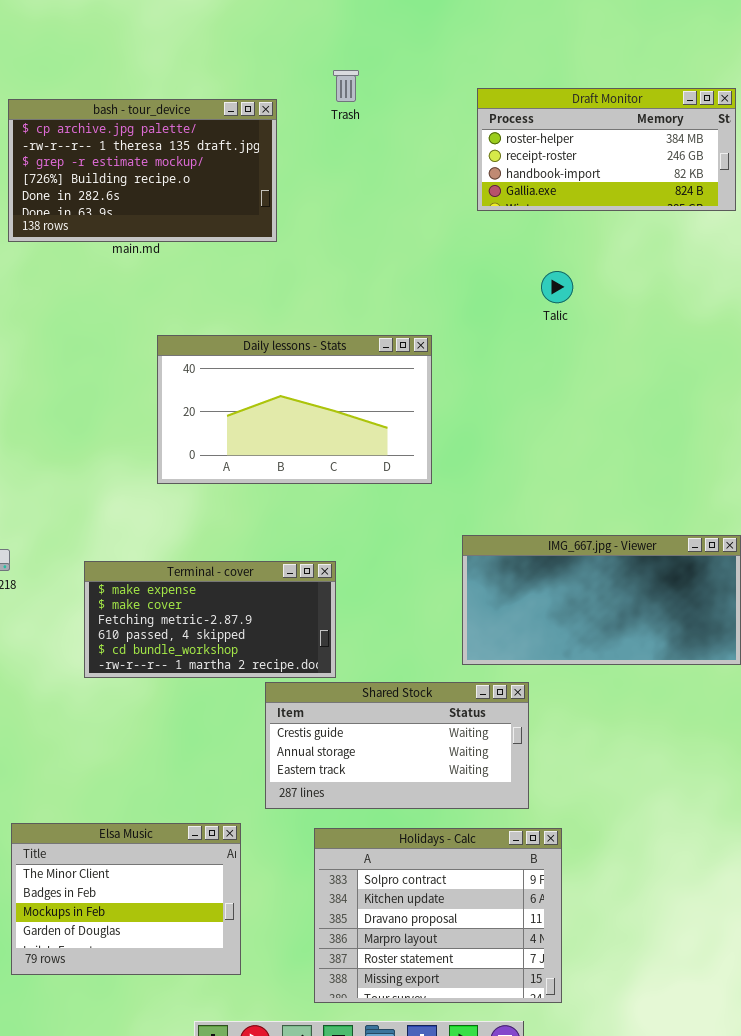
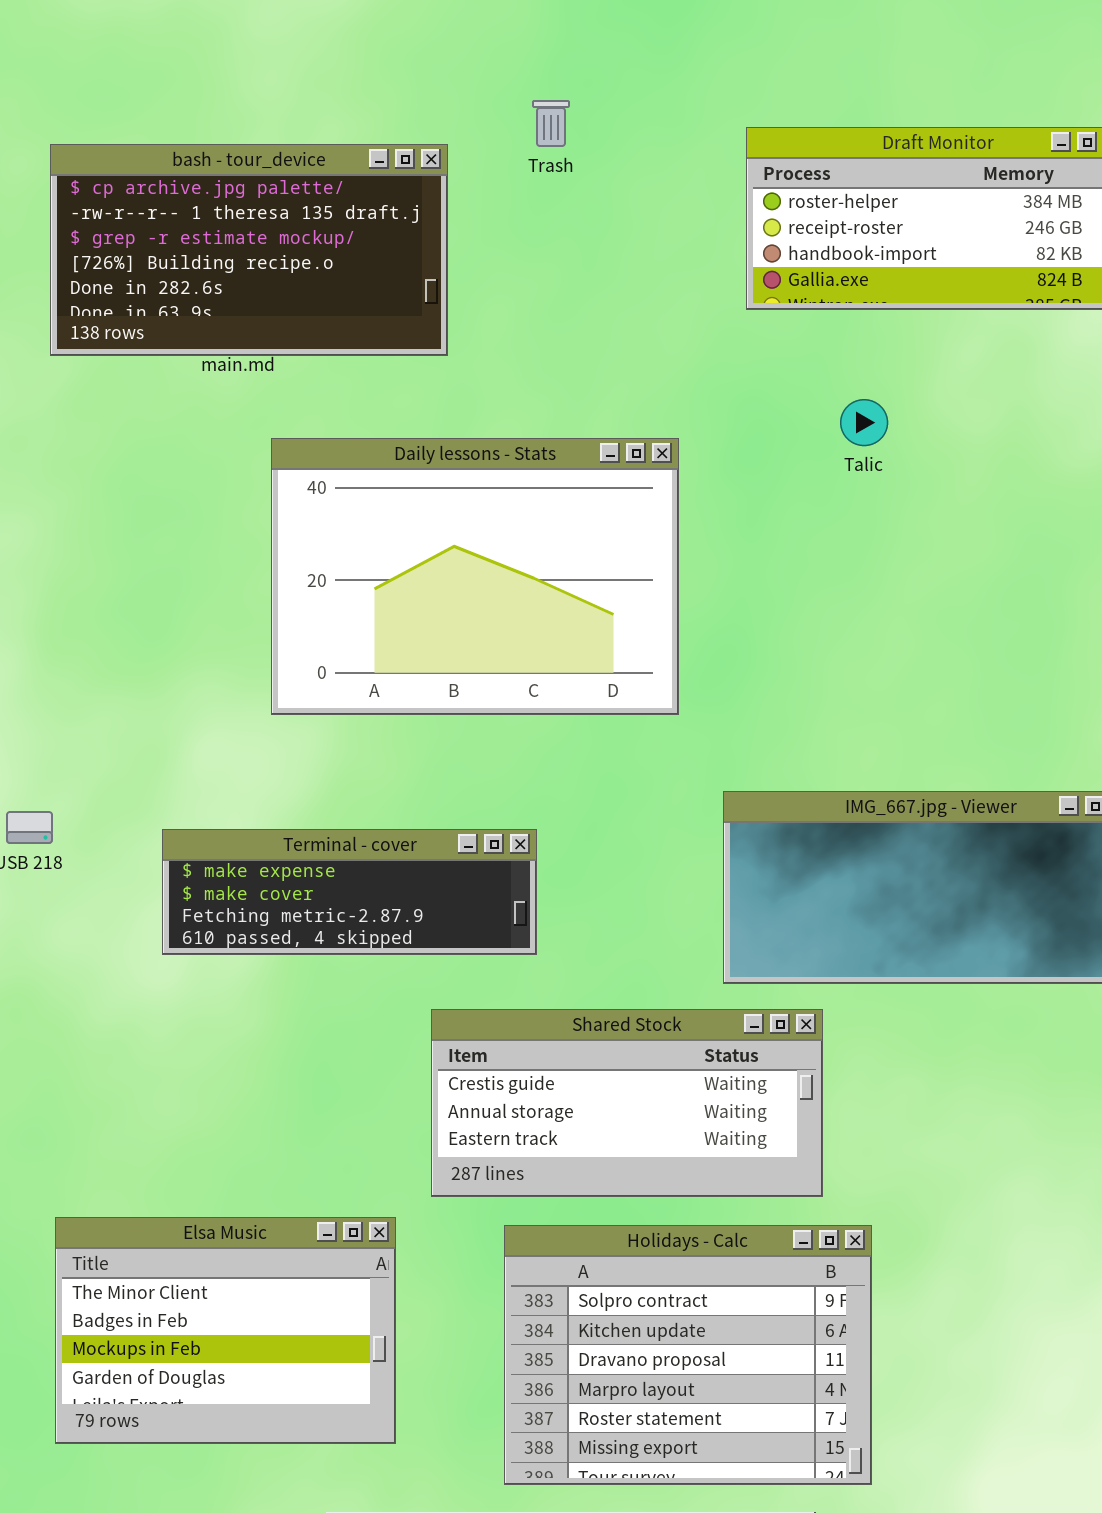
Daily lessons - Stats: [157,335,432,484] -> [271,438,679,715], resized
Terminal - cover: [84,561,336,678] -> [162,829,537,955], resized

